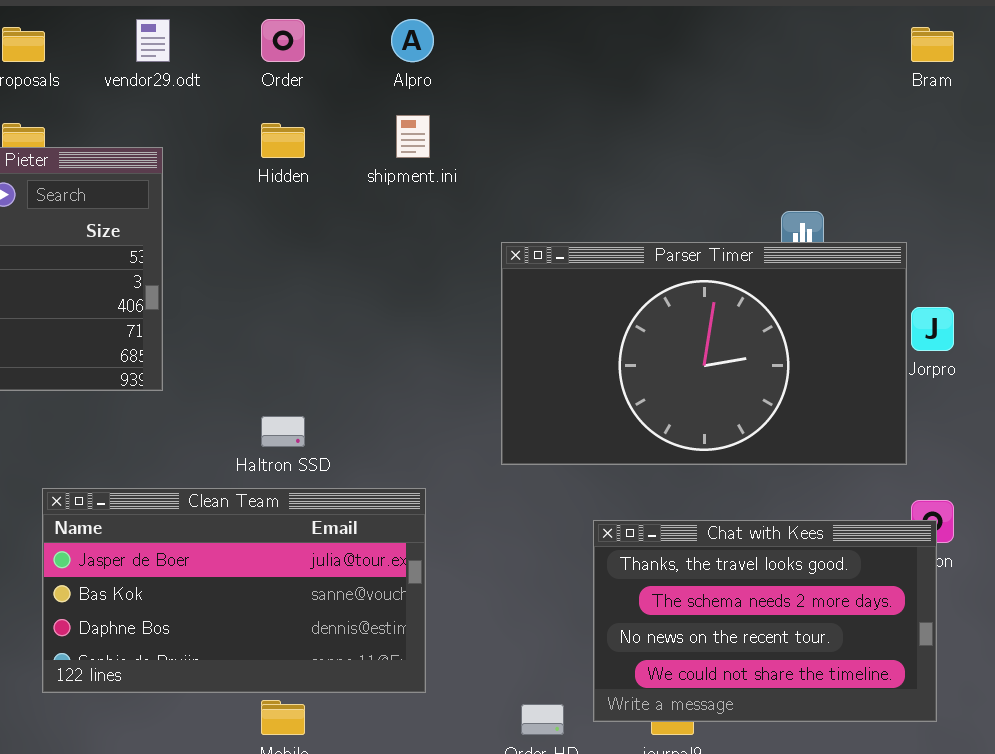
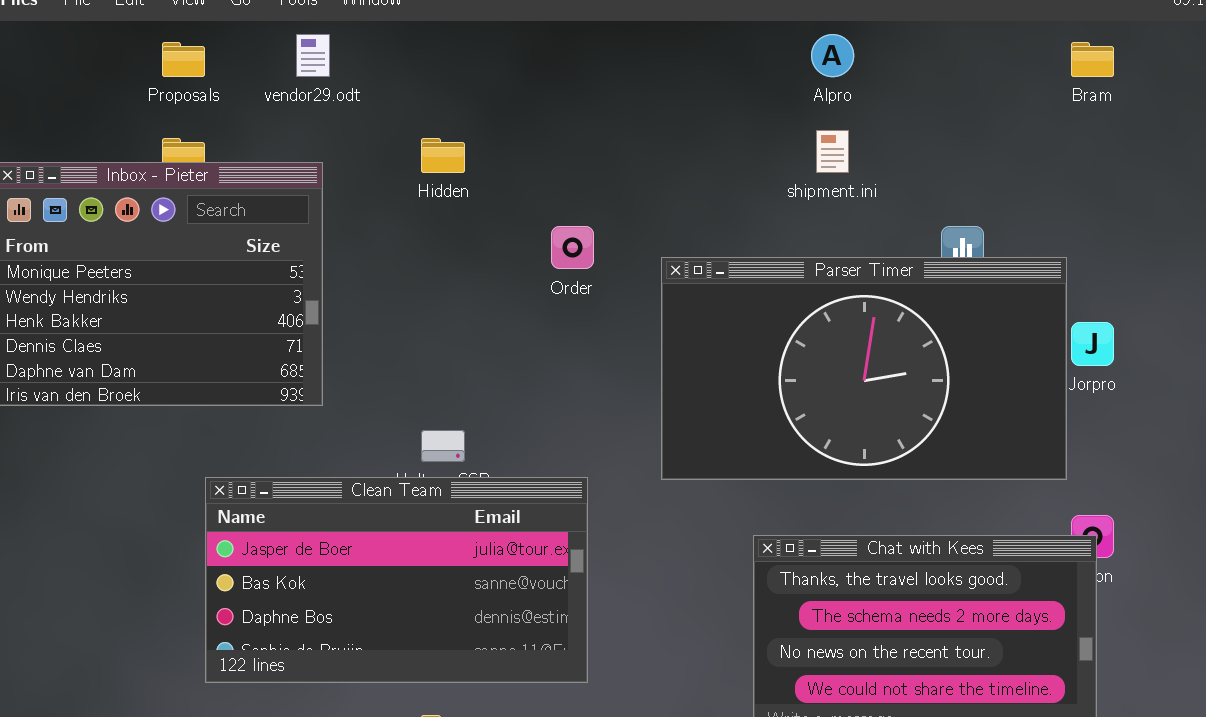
Order: [261,19,305,62] -> [551,226,594,269], moved
Alpro: [391,19,434,62] -> [811,34,854,77], moved
shipment.ini: [396,115,430,158] -> [816,130,849,173], moved
Clean Team: [42,488,426,693] -> [205,477,588,683], moved

